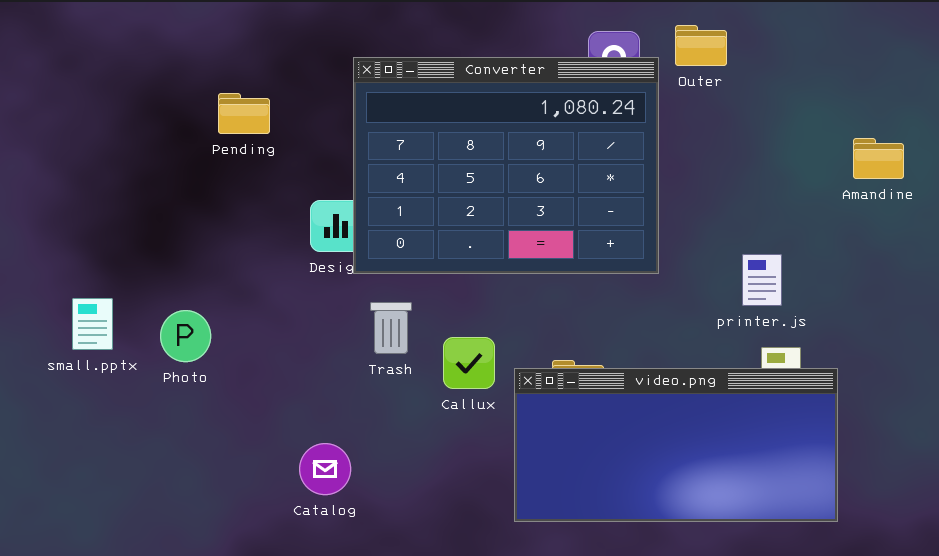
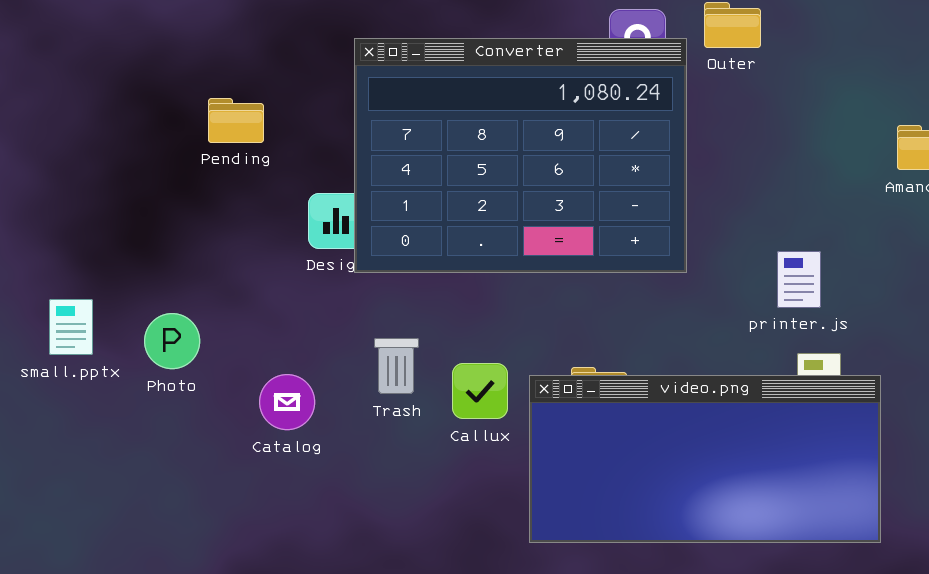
Pending: [218,93,270,134] -> [208,98,264,143], moved
Trash: [370,302,412,354] -> [374,338,419,394], moved
Callux: [443,337,495,389] -> [452,363,508,419], moved
Catalog: [299,443,351,495] -> [259,374,315,430], moved

